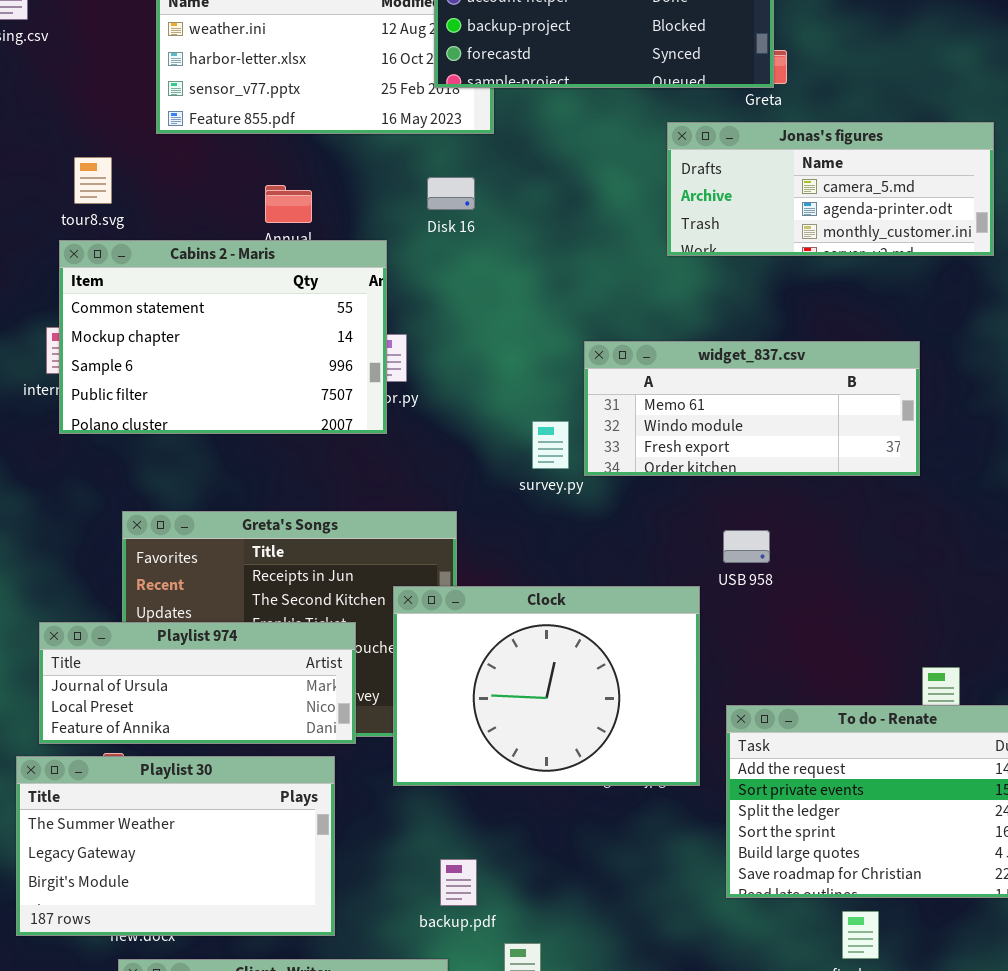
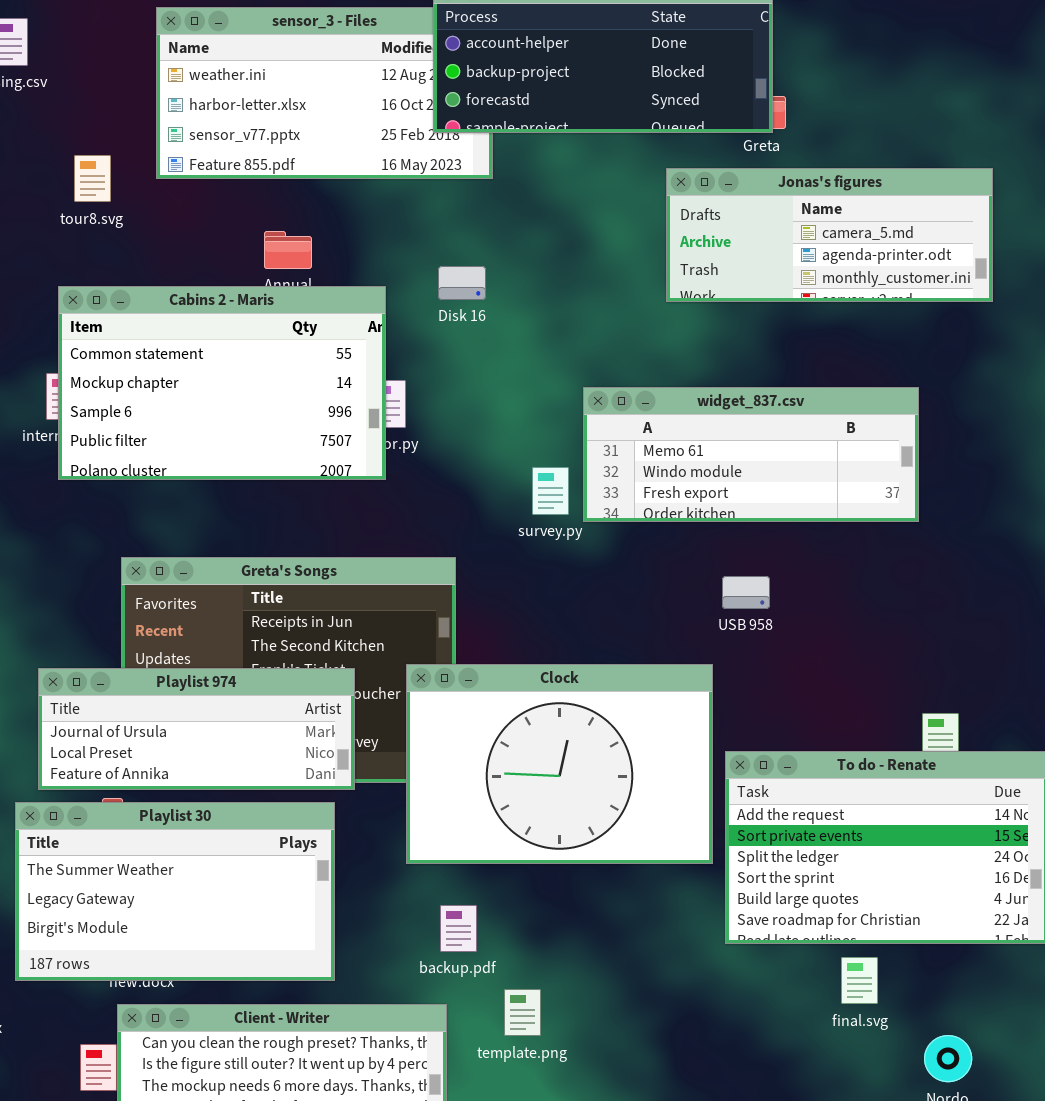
tour8.svg: [74,157,112,204] -> [74,155,111,202], moved
Disk 16: [427,177,475,210] -> [438,266,486,300], moved
Clock: [393,586,700,786] -> [406,664,713,864], moved

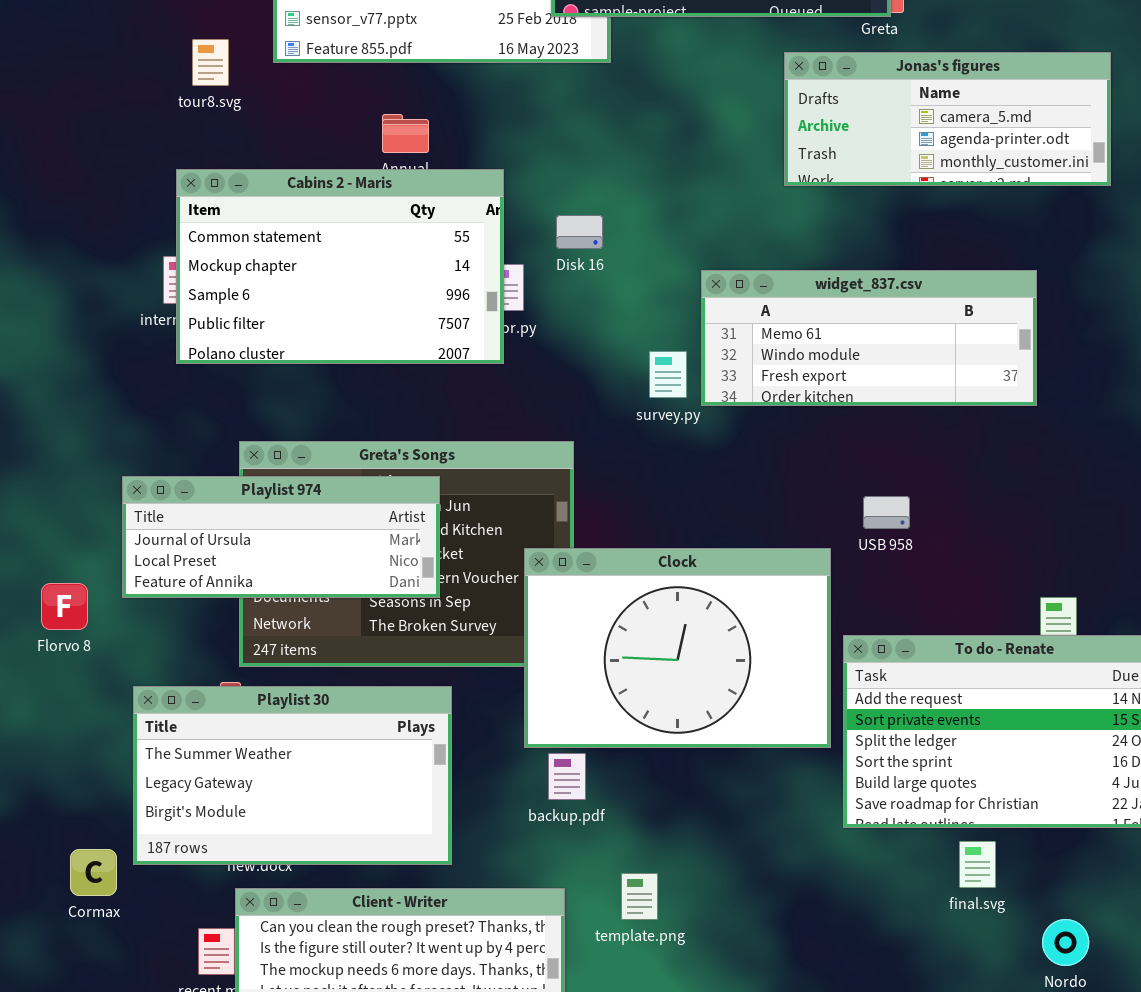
Disk 16: [438,266,486,300] -> [556,215,603,249], moved
USB 958: [722,576,770,609] -> [863,496,910,529], moved
Playlist 974: [38,668,355,790] -> [122,476,440,598], moved
backup.pdf: [440,905,477,952] -> [548,753,586,800], moved

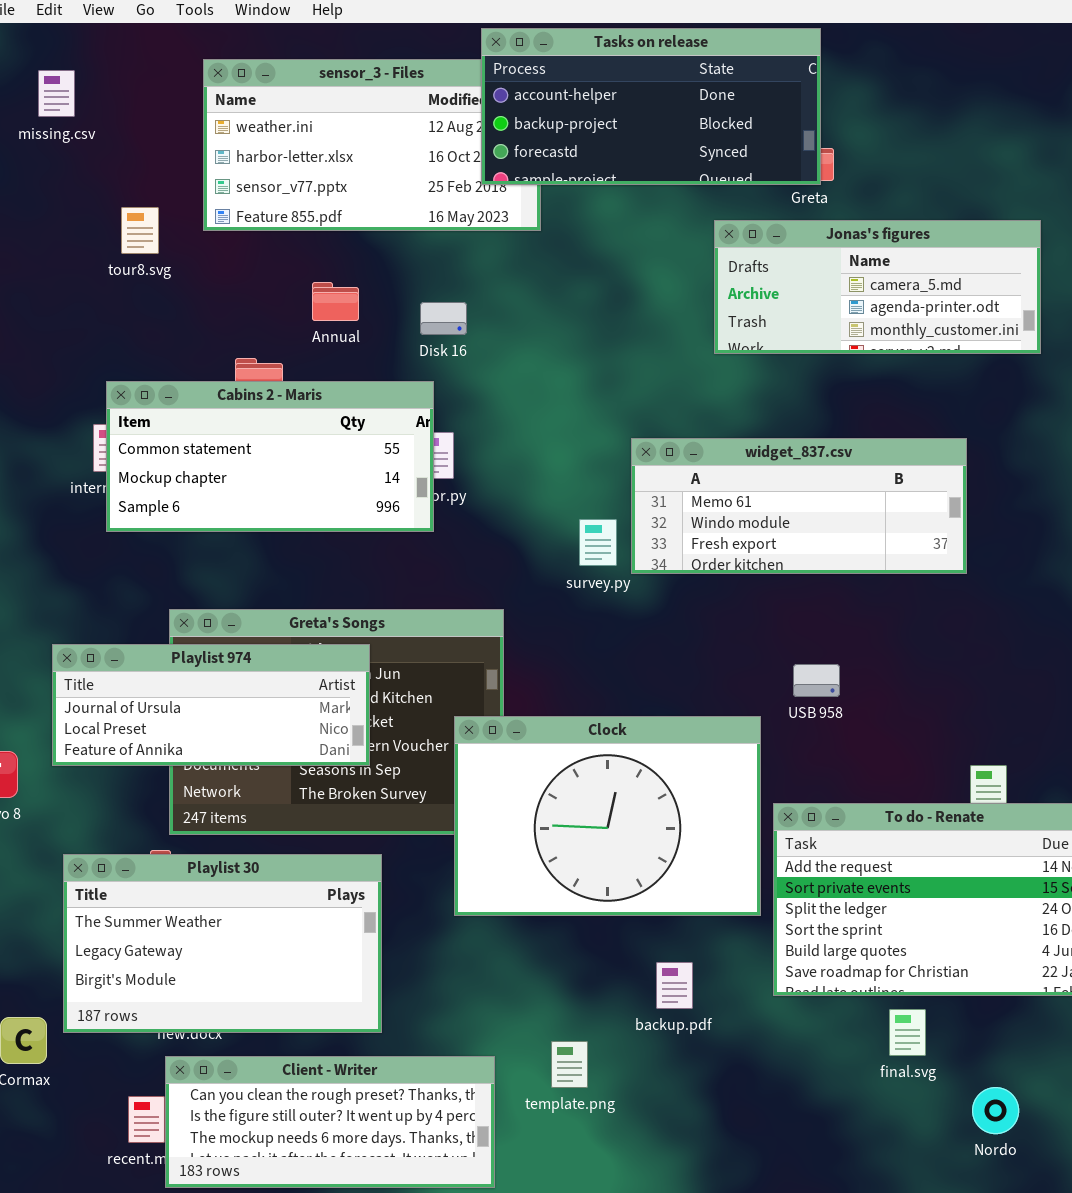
Cabins 2 - Maris: [176,169,504,364] -> [106,381,434,532], resized
Disk 16: [556,215,603,249] -> [420,302,467,335], moved
backup.pdf: [548,753,586,800] -> [656,962,693,1009], moved

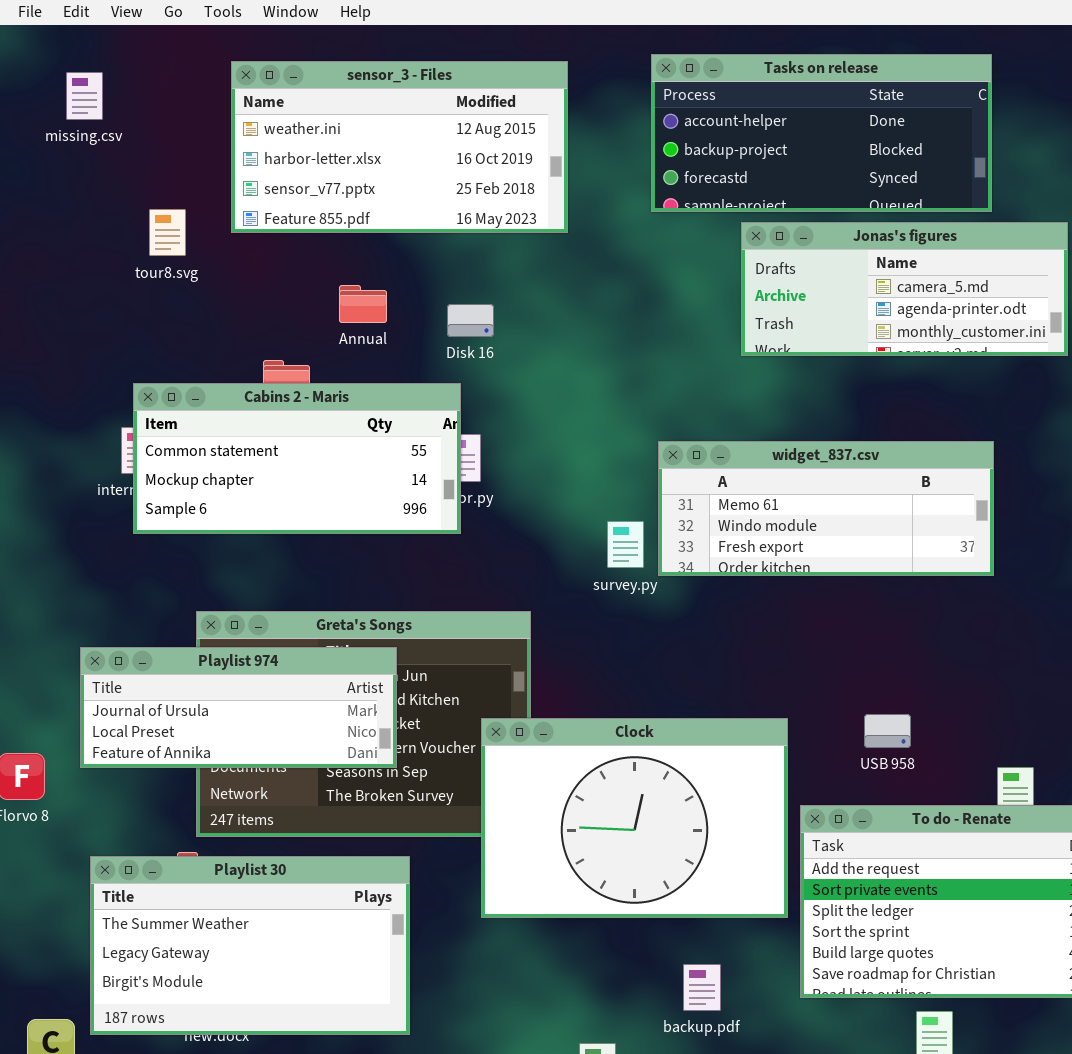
Tasks on release: [481,28,821,185] -> [651,54,992,212], moved
USB 958: [793,664,840,697] -> [864,714,911,748], moved

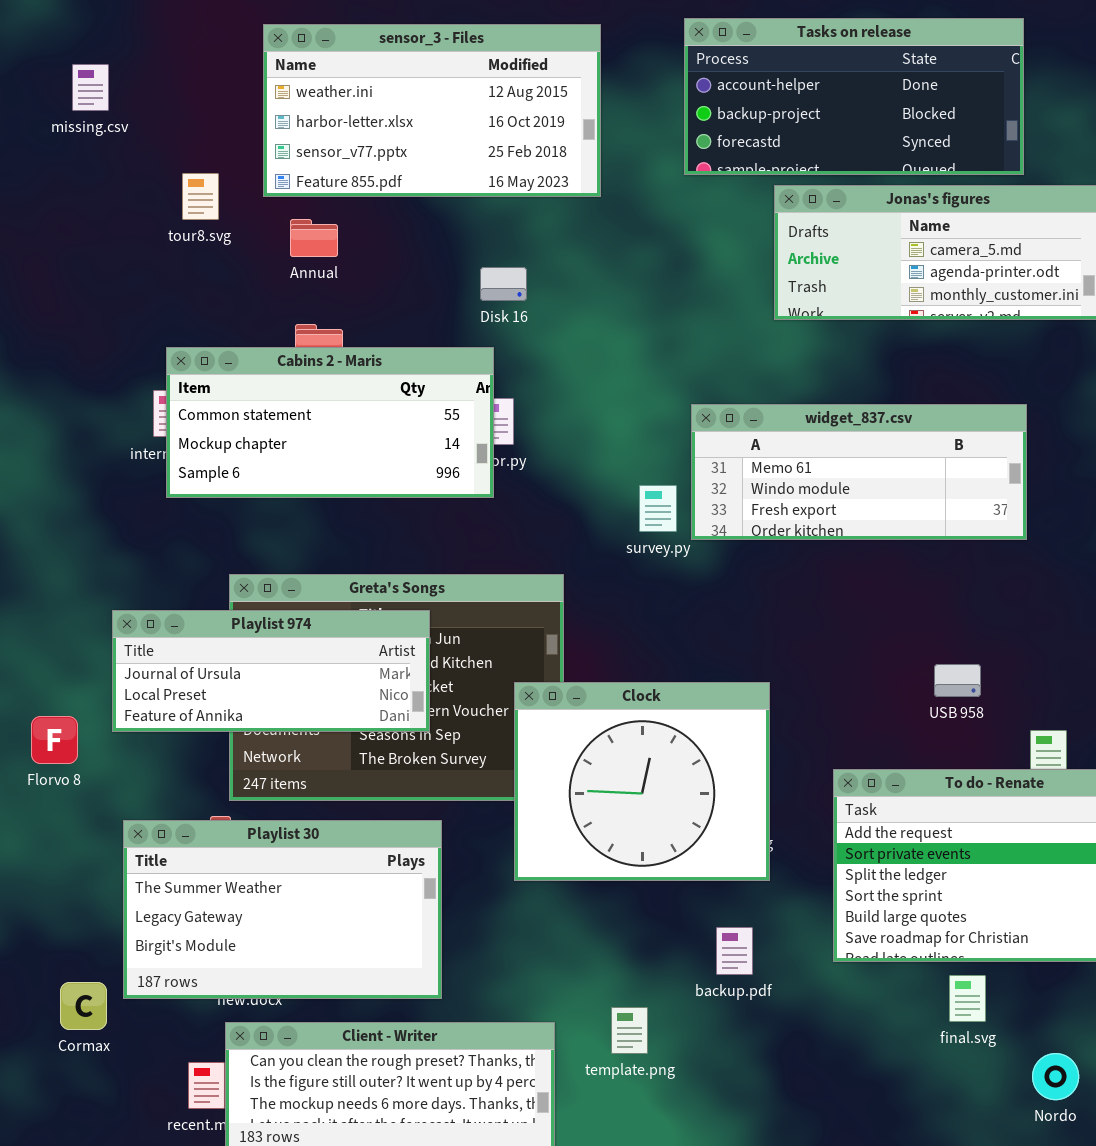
missing.csv: [66,72,103,120] -> [72,64,109,111], moved
Annual: [339,285,387,323] -> [290,219,338,257], moved
USB 958: [864,714,911,748] -> [934,664,981,697], moved
Clock: [481,718,788,918] -> [514,682,770,881], resized

